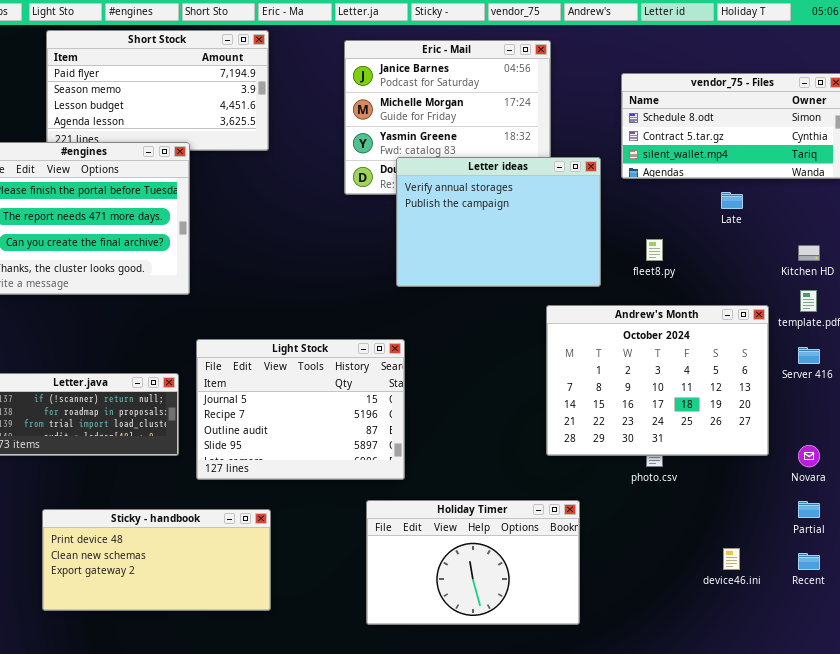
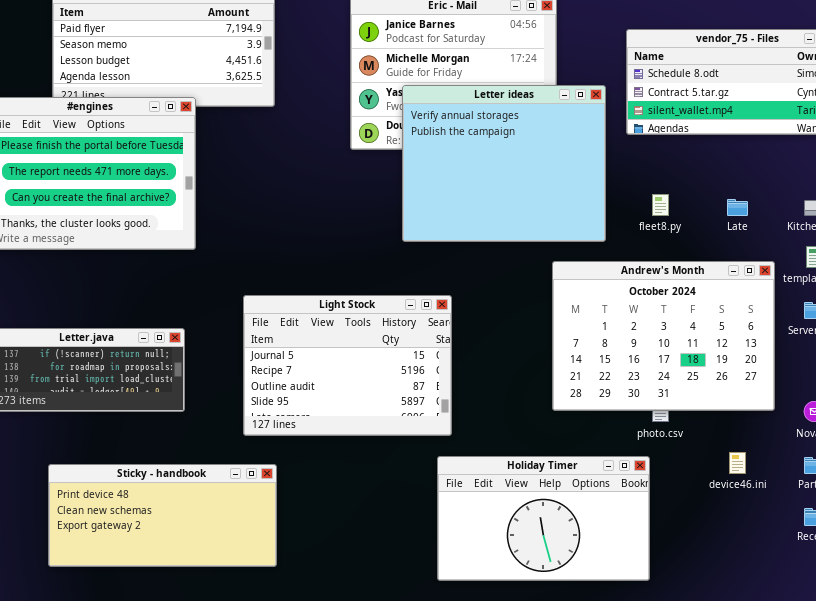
Letter ideas: [396,157,601,287] -> [402,85,606,242], resized
Late: [721,192,743,209] -> [727,199,748,216], moved
Light Stock: [196,339,405,480] -> [243,295,452,436], moved
Holiday Timer: [366,500,580,625] -> [437,456,650,581], moved
device46.ini: [723,548,740,570] -> [729,452,746,474], moved

